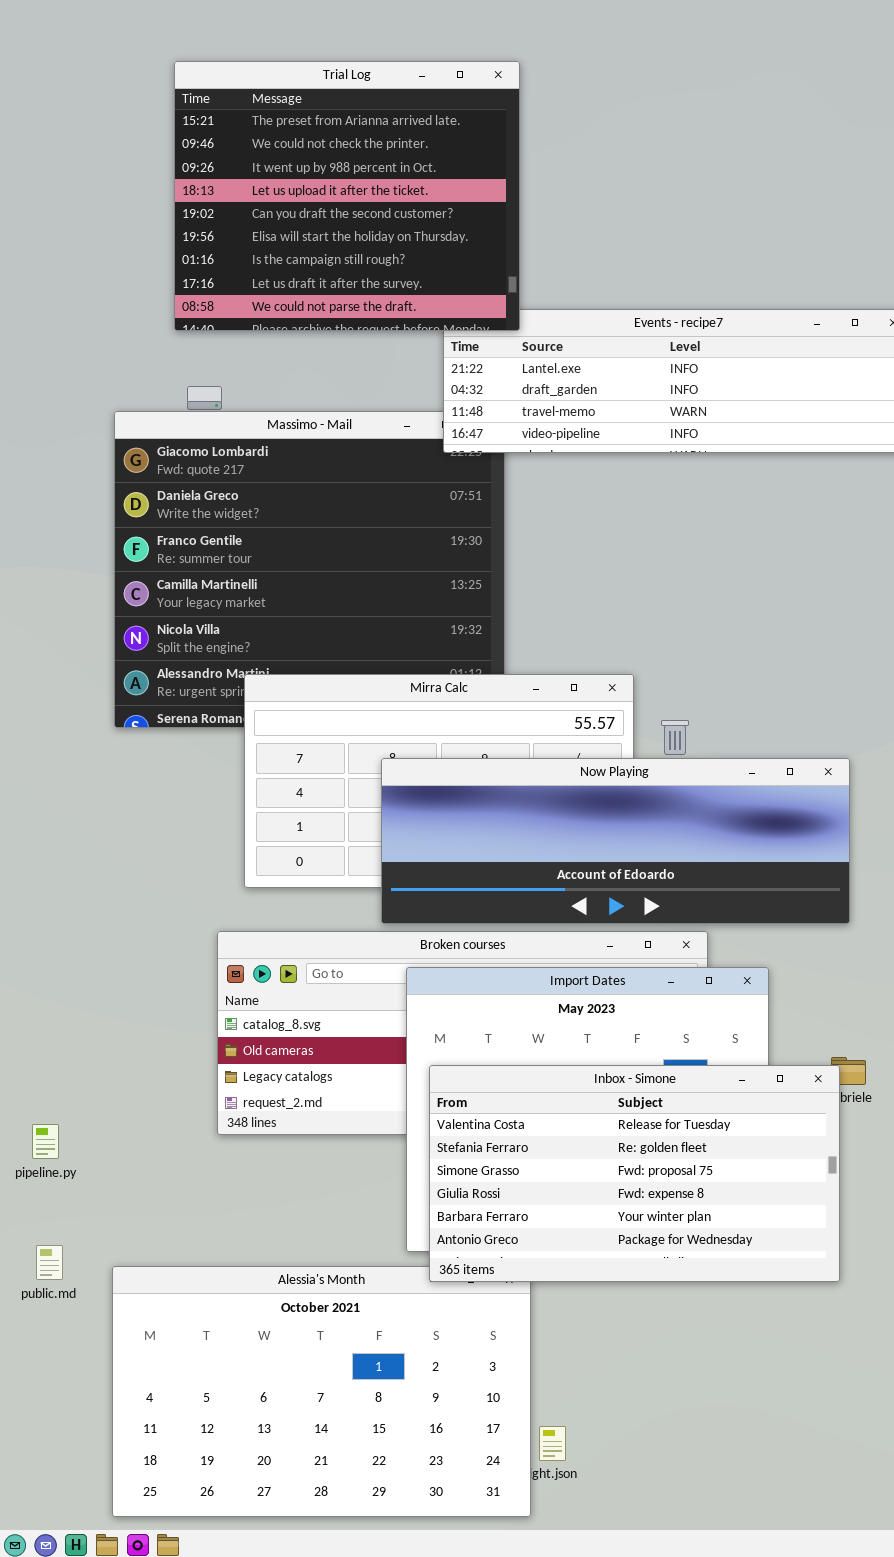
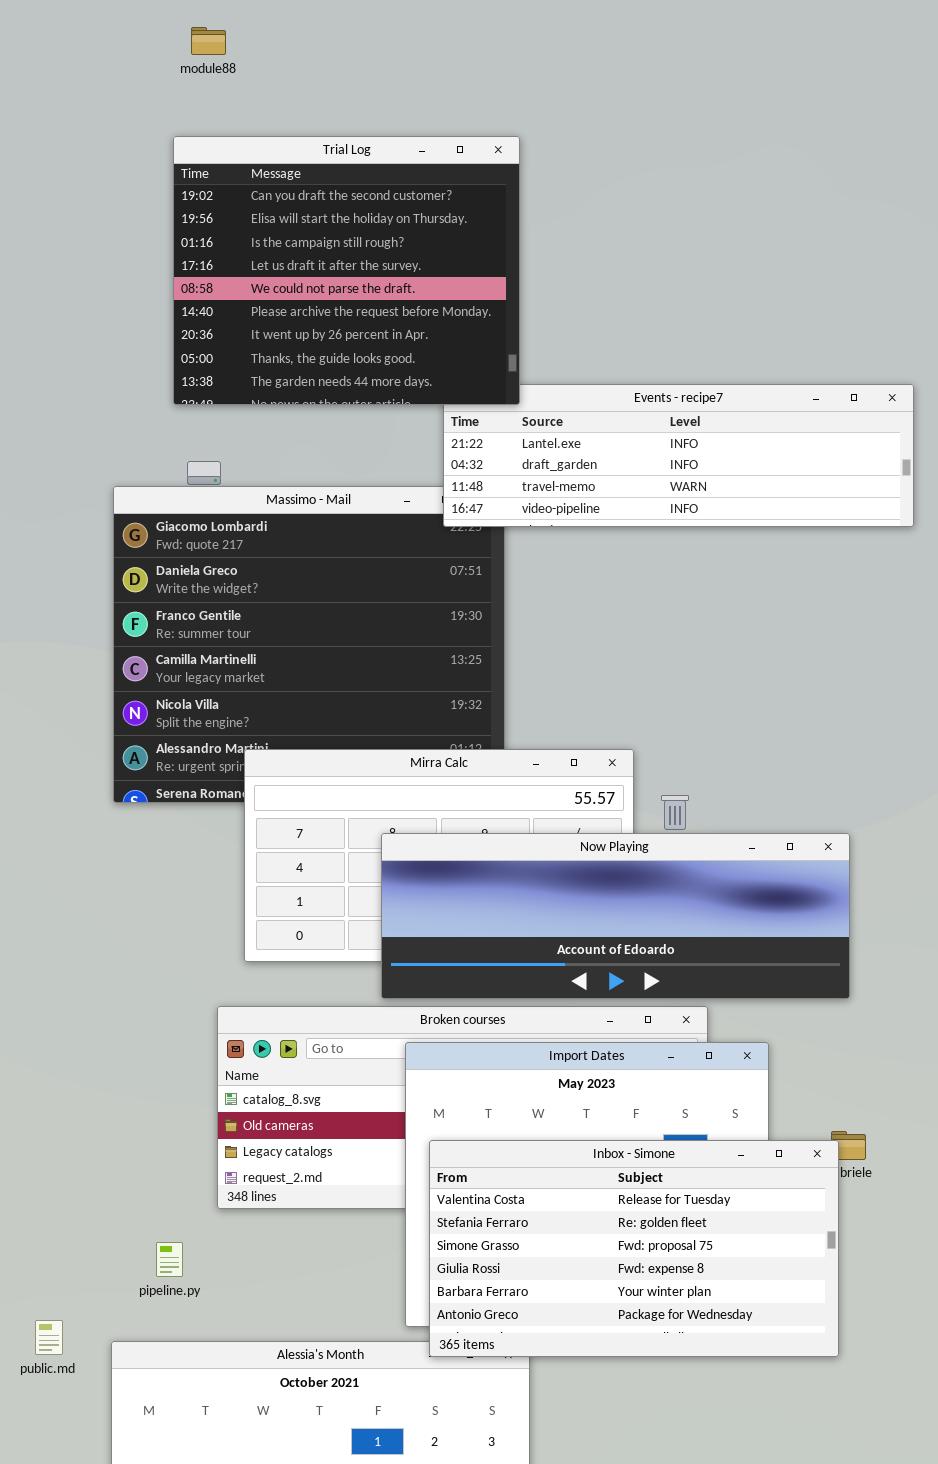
Trial Log: [174,61,520,331] -> [173,136,520,405], scrolled down 4 rows
pipeline.py: [32,1124,59,1159] -> [156,1242,183,1277], moved

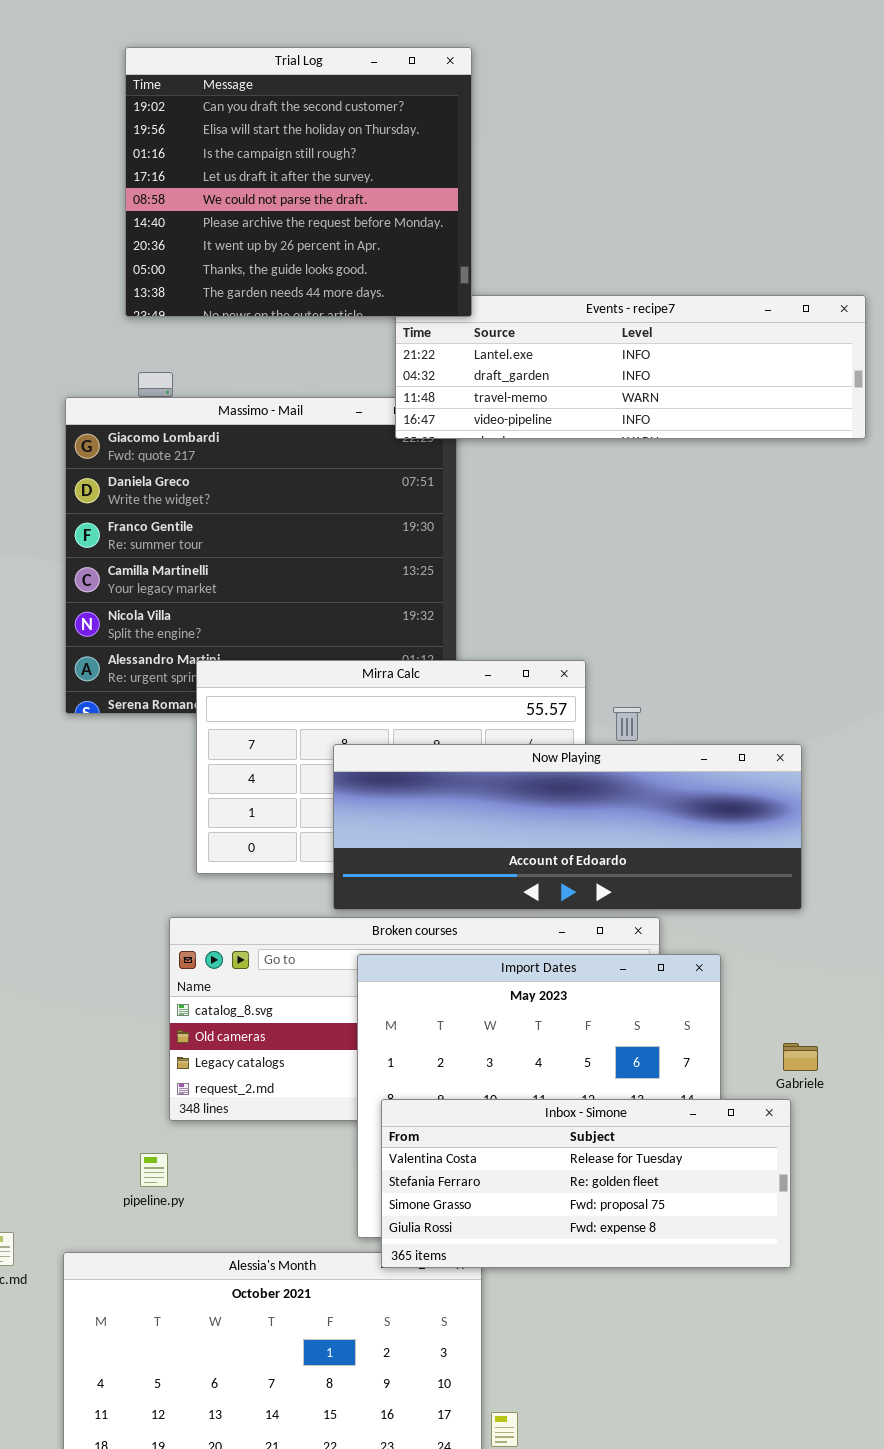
Inbox - Simone: [429,1140,839,1357] -> [381,1099,791,1268], resized
pipeline.py: [156,1242,183,1277] -> [140,1153,168,1187], moved

